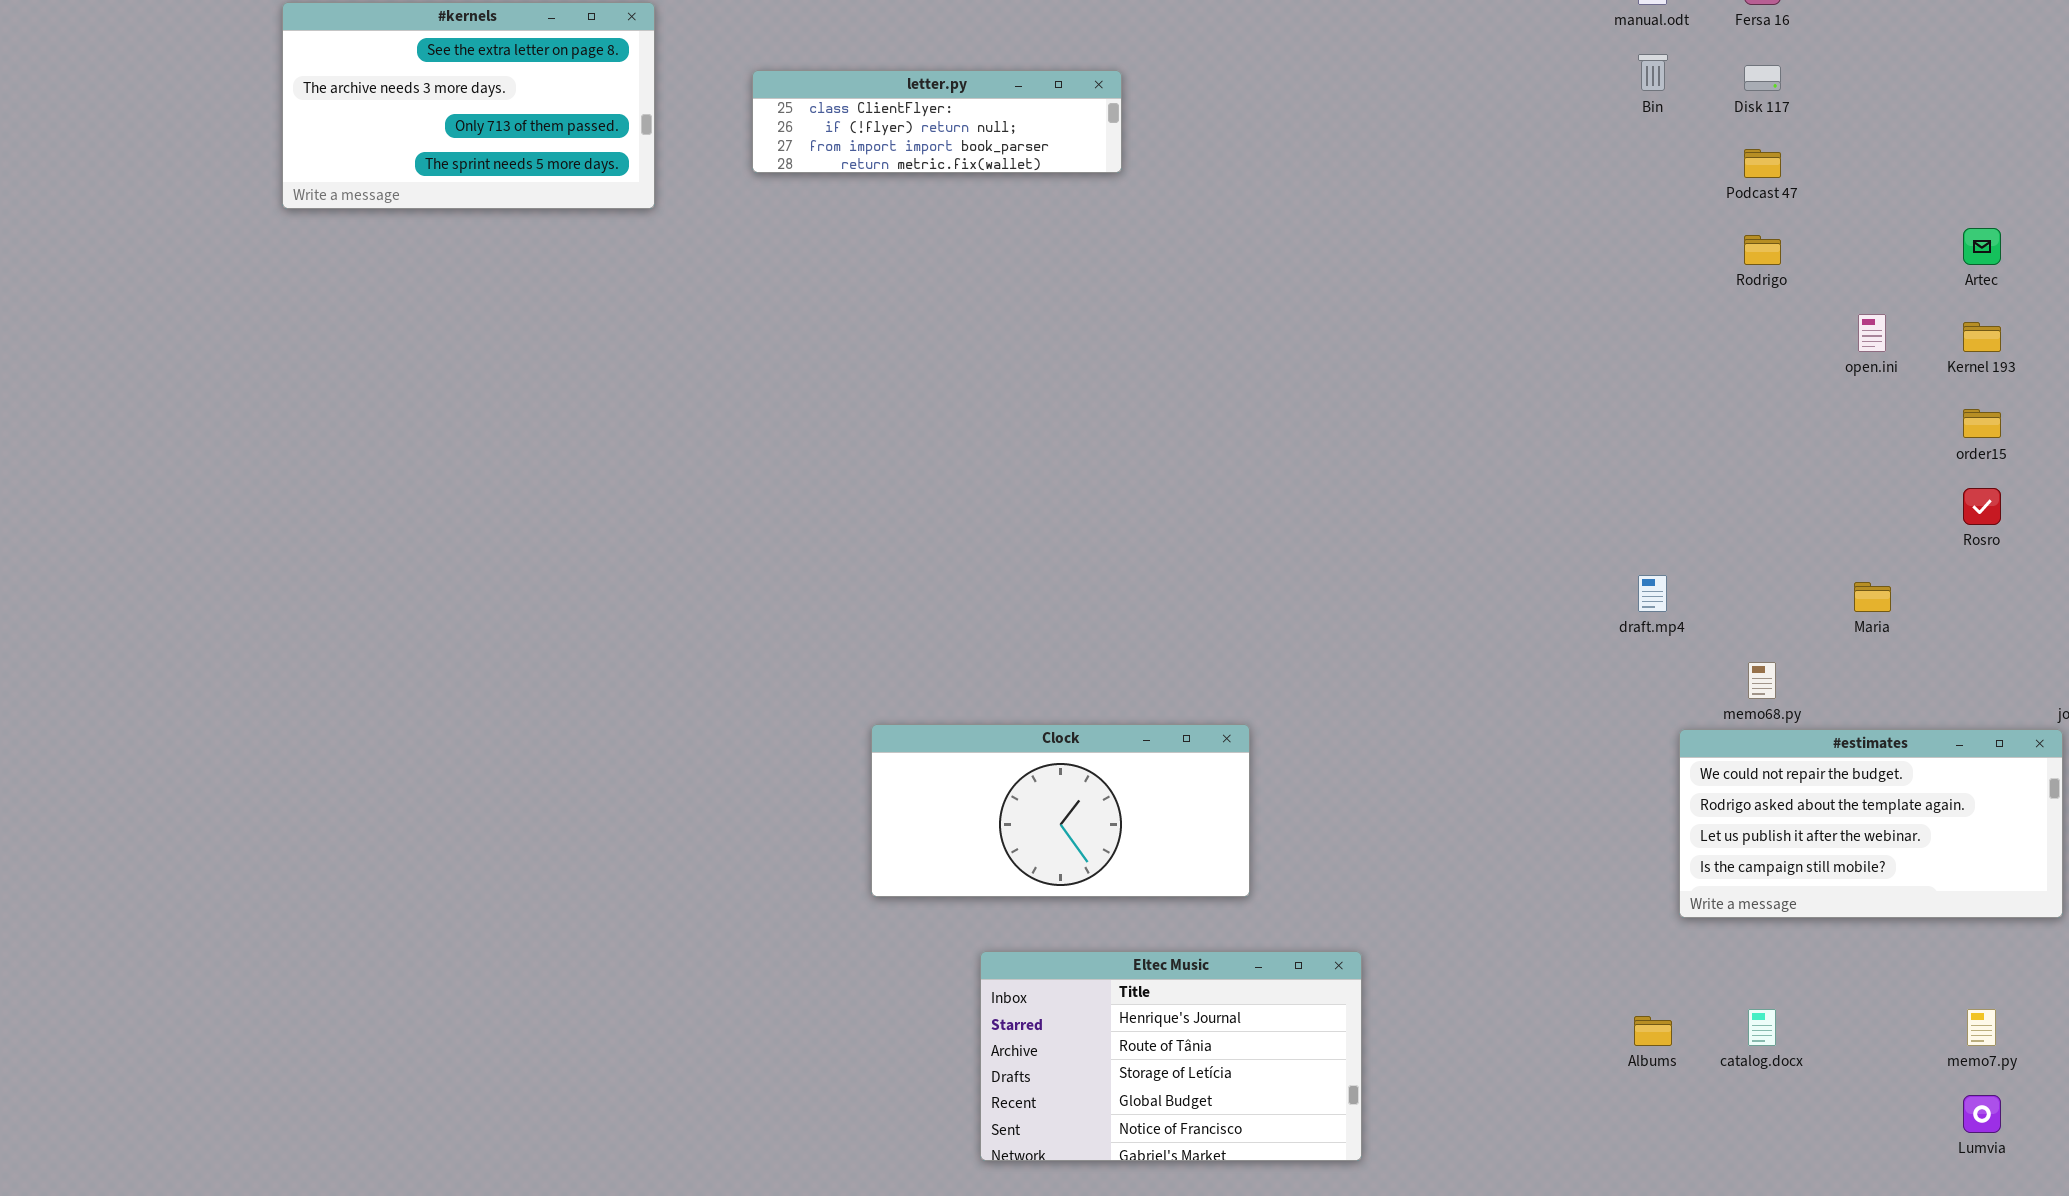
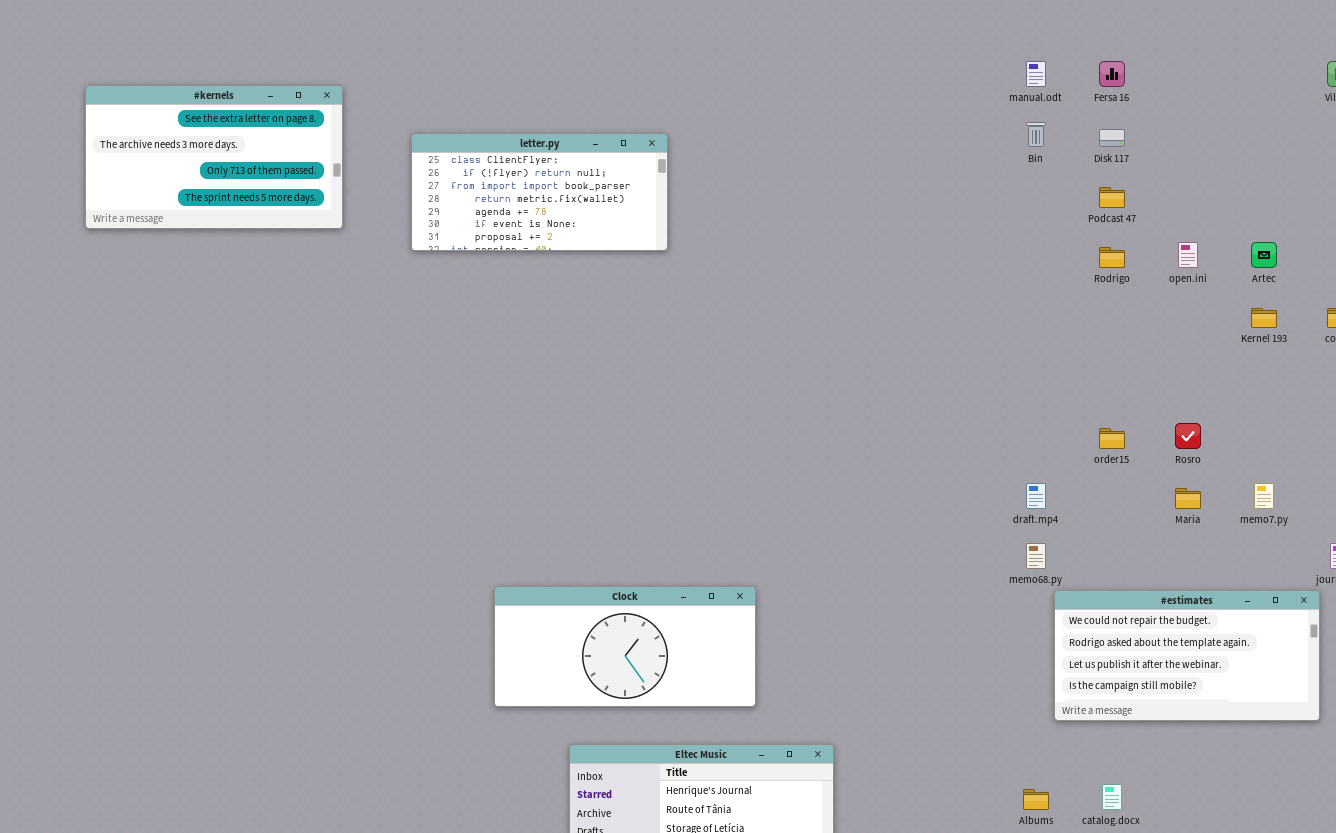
letter.py: [752,70,1122,173] -> [411,133,668,251], resized
open.ini: [1858,314,1886,352] -> [1178,242,1198,268], moved
order15: [1963,409,2001,438] -> [1099,428,1125,449], moved
Rosro: [1963,488,2001,525] -> [1175,423,1201,449], moved
memo68.py: [1748,662,1776,699] -> [1026,543,1046,569], moved
memo7.py: [1967,1009,1996,1046] -> [1254,483,1274,509], moved

